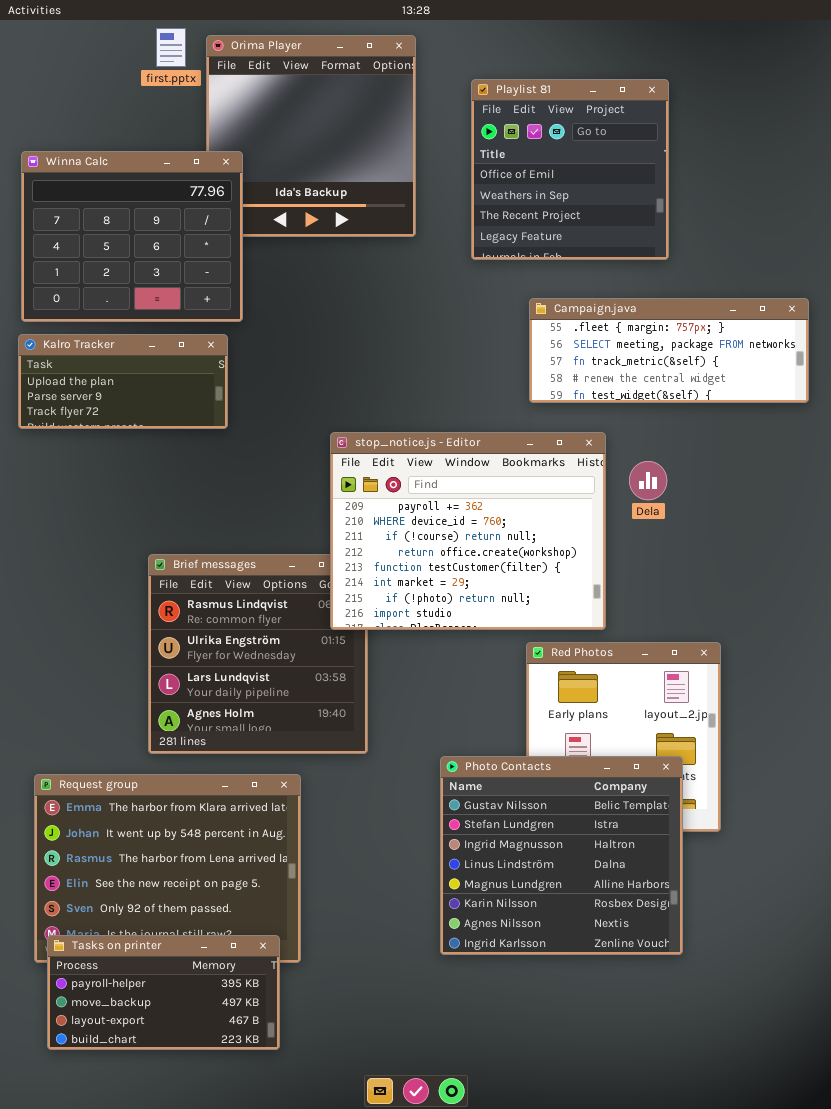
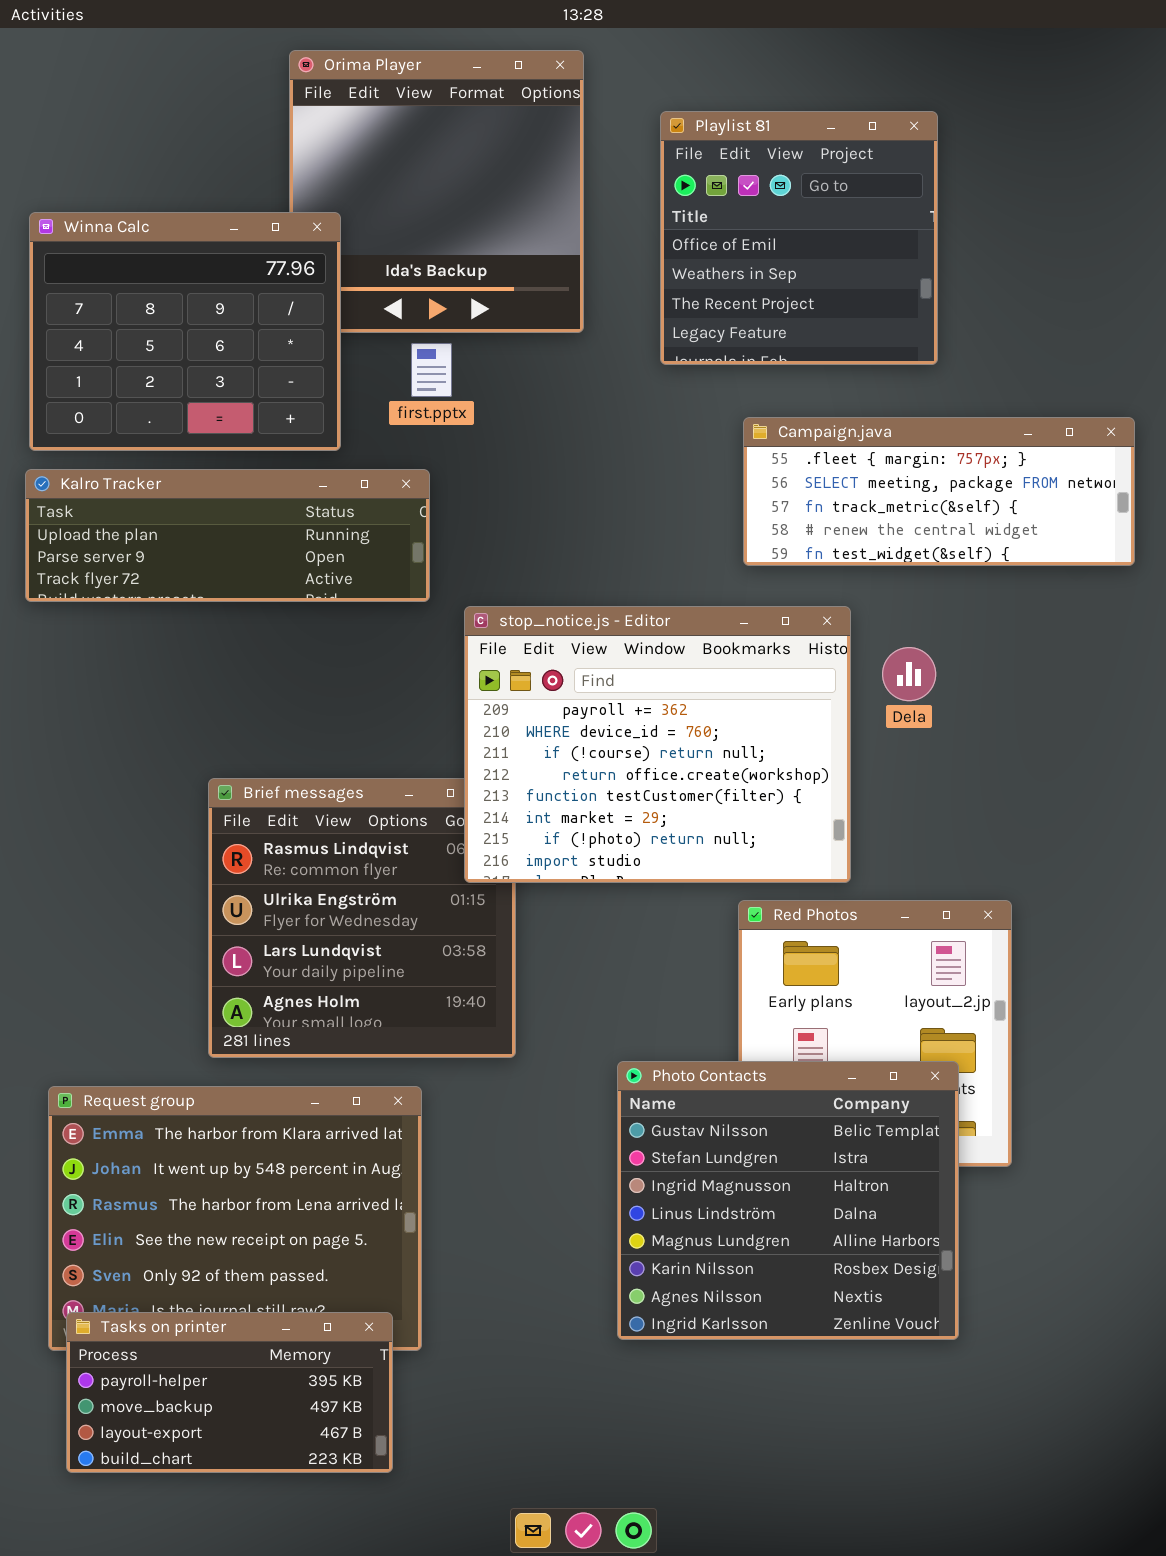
first.pptx: [156,28,186,67] -> [411,343,452,397], moved
Kalro Tracker: [18,334,228,429] -> [25,469,430,602], resized

